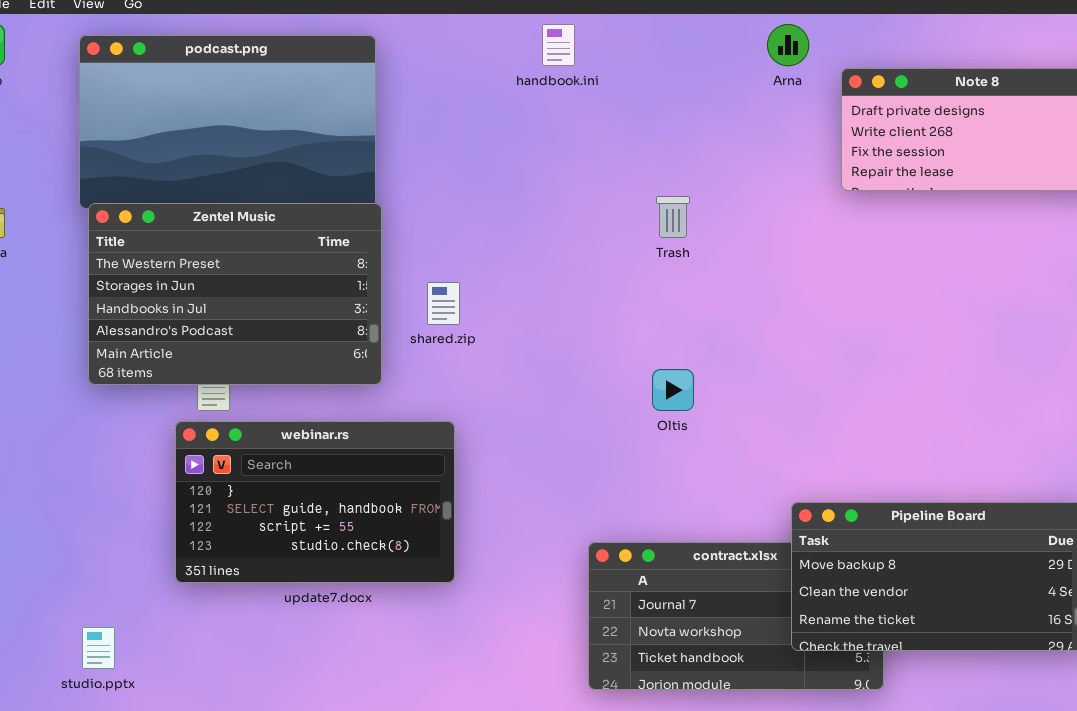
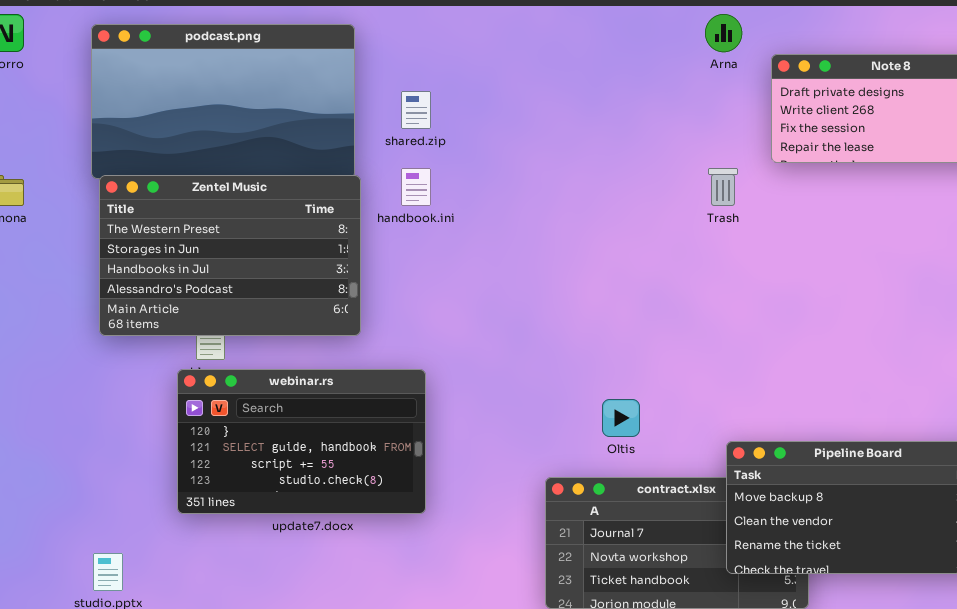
handbook.ini: [542,24,575,66] -> [401,168,431,206], moved
Trash: [656,196,690,238] -> [708,168,738,206], moved
shared.zip: [427,282,460,325] -> [401,91,431,129], moved
Oltis: [652,369,694,411] -> [602,399,640,437], moved

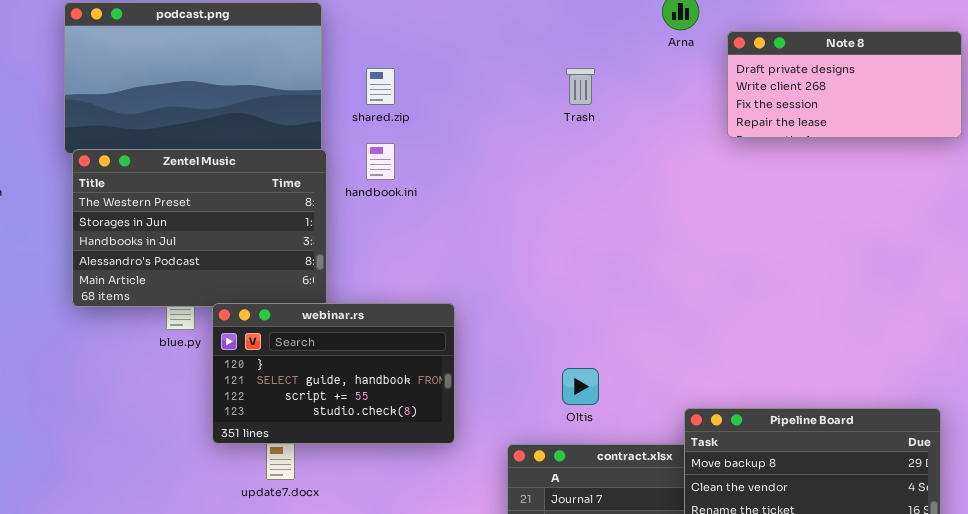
Trash: [708,168,738,206] -> [566,68,595,105], moved
webinar.rs: [177,369,426,514] -> [212,303,455,444], moved

